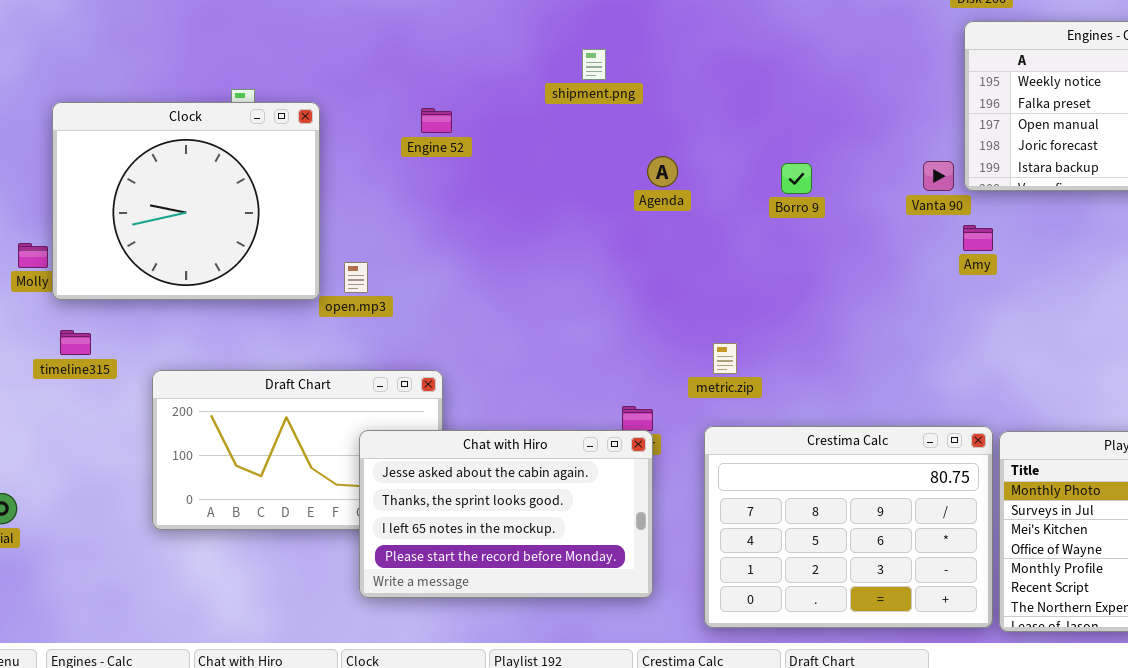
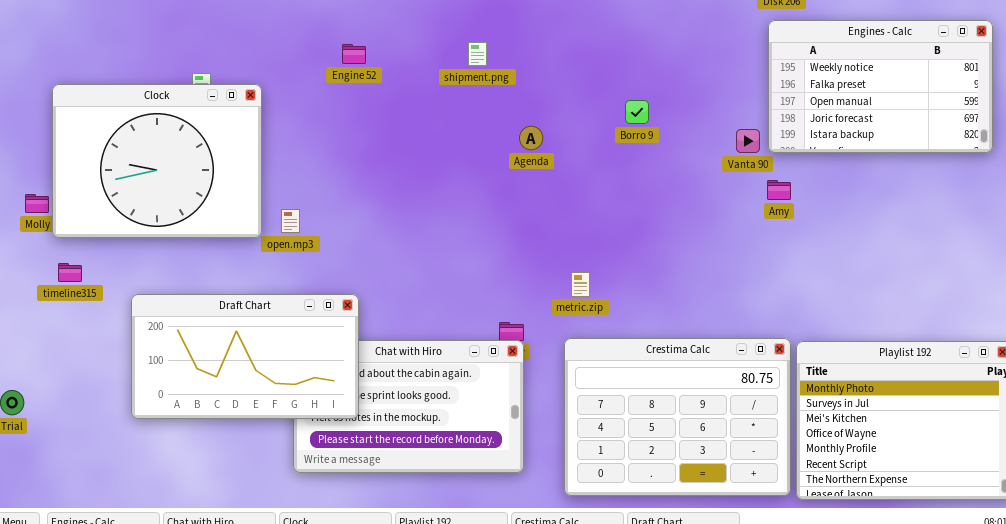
Engine 52: [421,108,452,133] -> [342,44,366,64], moved
Borro 9: [781,163,812,194] -> [625,100,649,124], moved
Draft Chart: [152,370,443,530] -> [131,294,359,419], raised

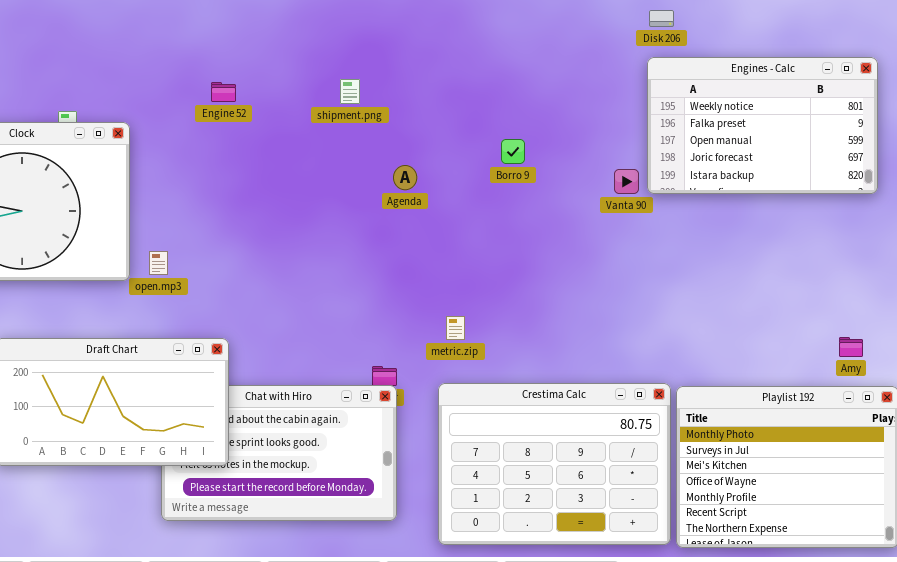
Amy: [767,180,791,200] -> [839,337,863,357], moved

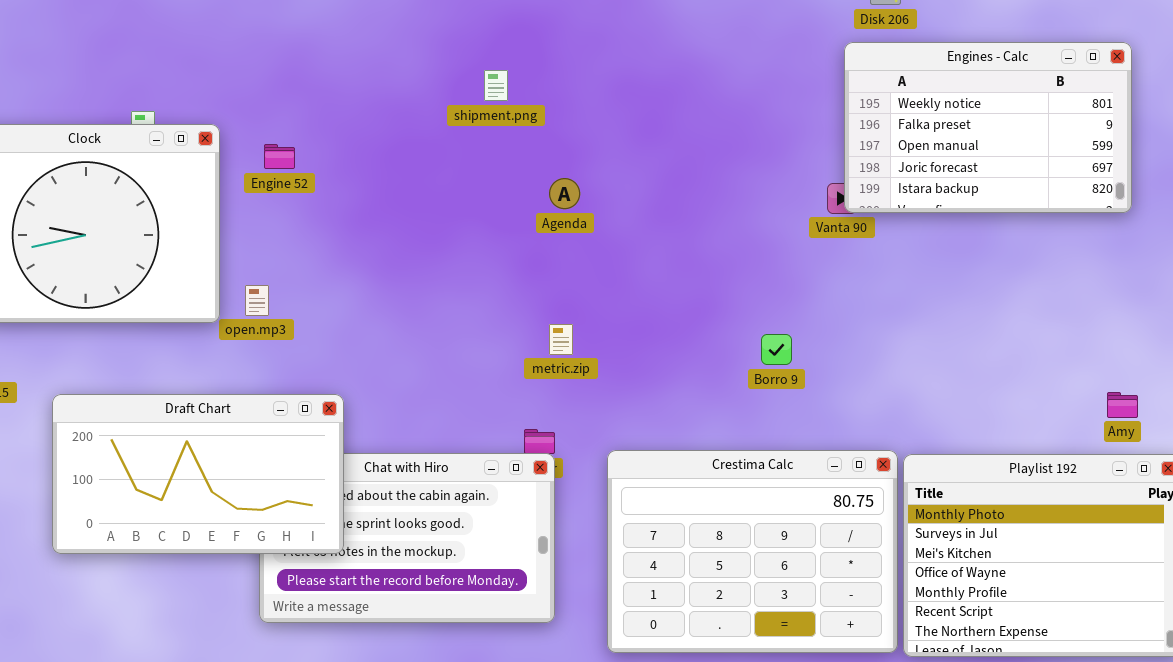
Engines - Calc: [647,57,878,194] -> [844,42,1132,213], moved
Engine 52: [211,82,236,102] -> [264,144,295,169], moved
Borro 9: [501,139,525,164] -> [761,334,792,365], moved
metric.zip: [446,316,465,340] -> [549,324,573,355], moved

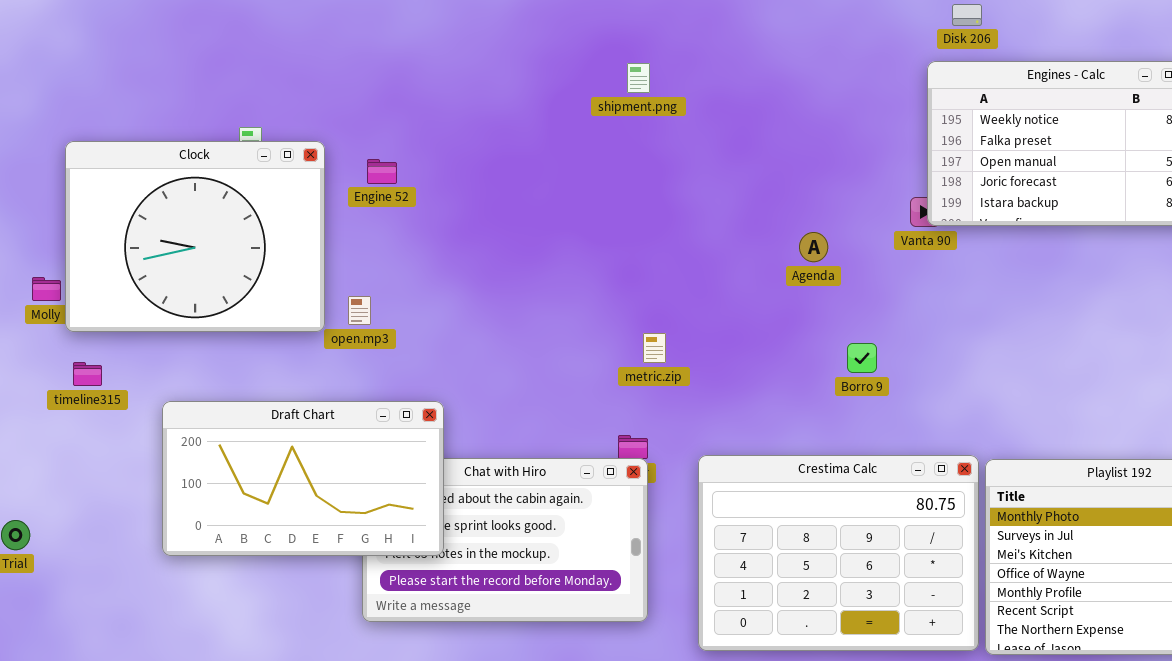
shipment.png: [484,70,508,101] -> [627,63,650,93], moved
Agenda: [549,178,580,209] -> [799,232,828,262], moved

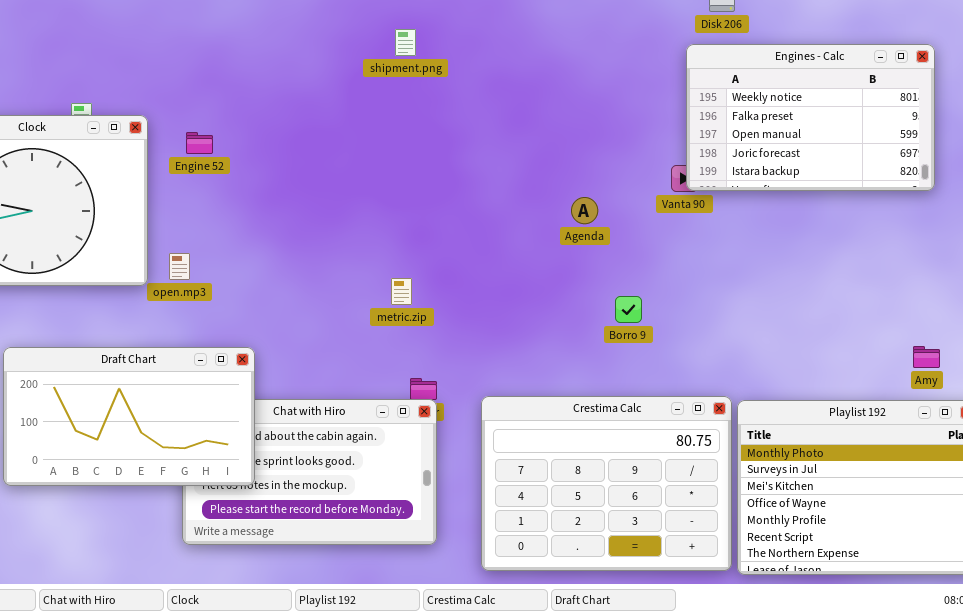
shipment.png: [627,63,650,93] -> [395,29,416,56], moved
metric.zip: [643,333,666,363] -> [391,278,412,305], moved

